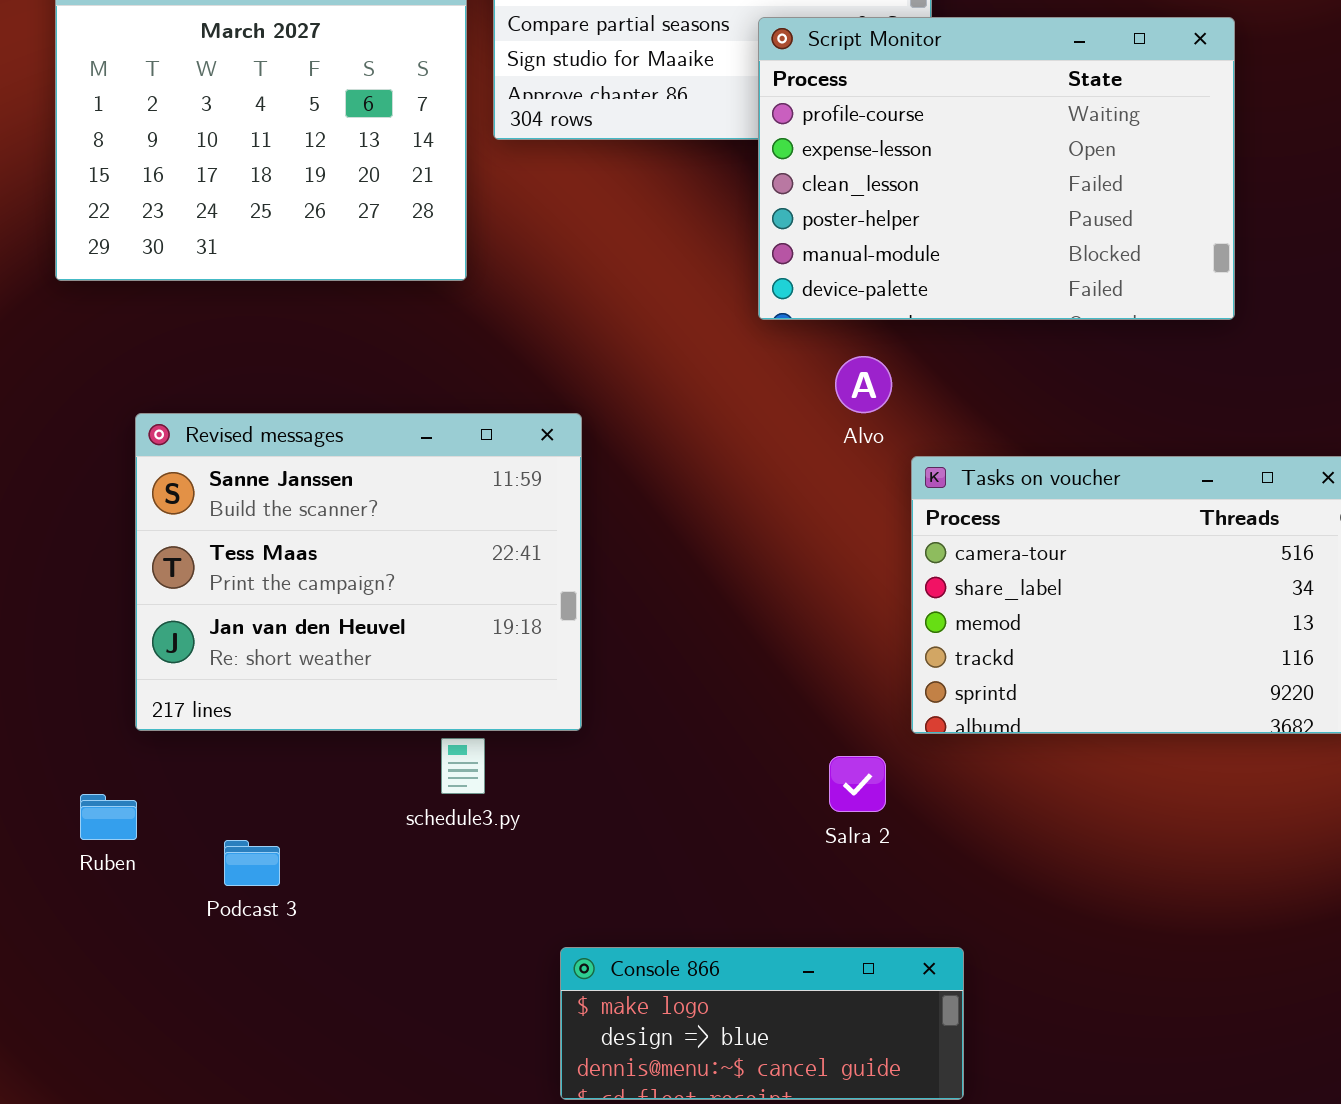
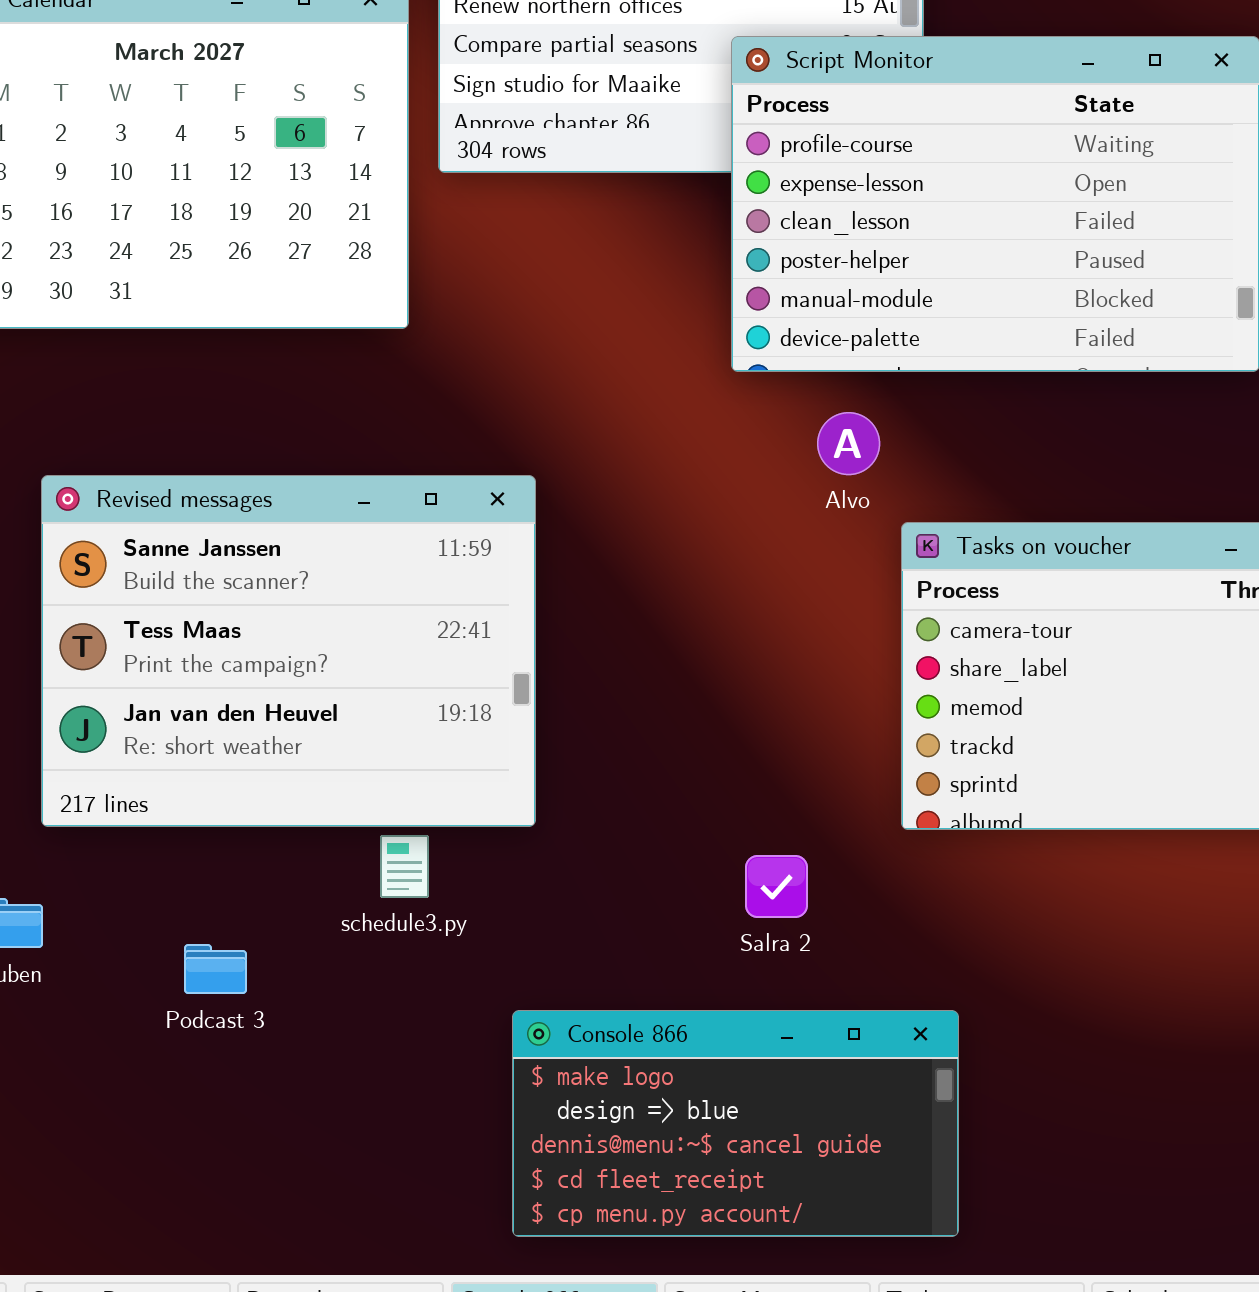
Salra 2: [829,756,886,812] -> [745,855,808,918], moved
Podcast 3: [224,840,280,886] -> [184,944,247,994], moved
Console 866: [560,947,964,1100] -> [512,1010,959,1237], resized

